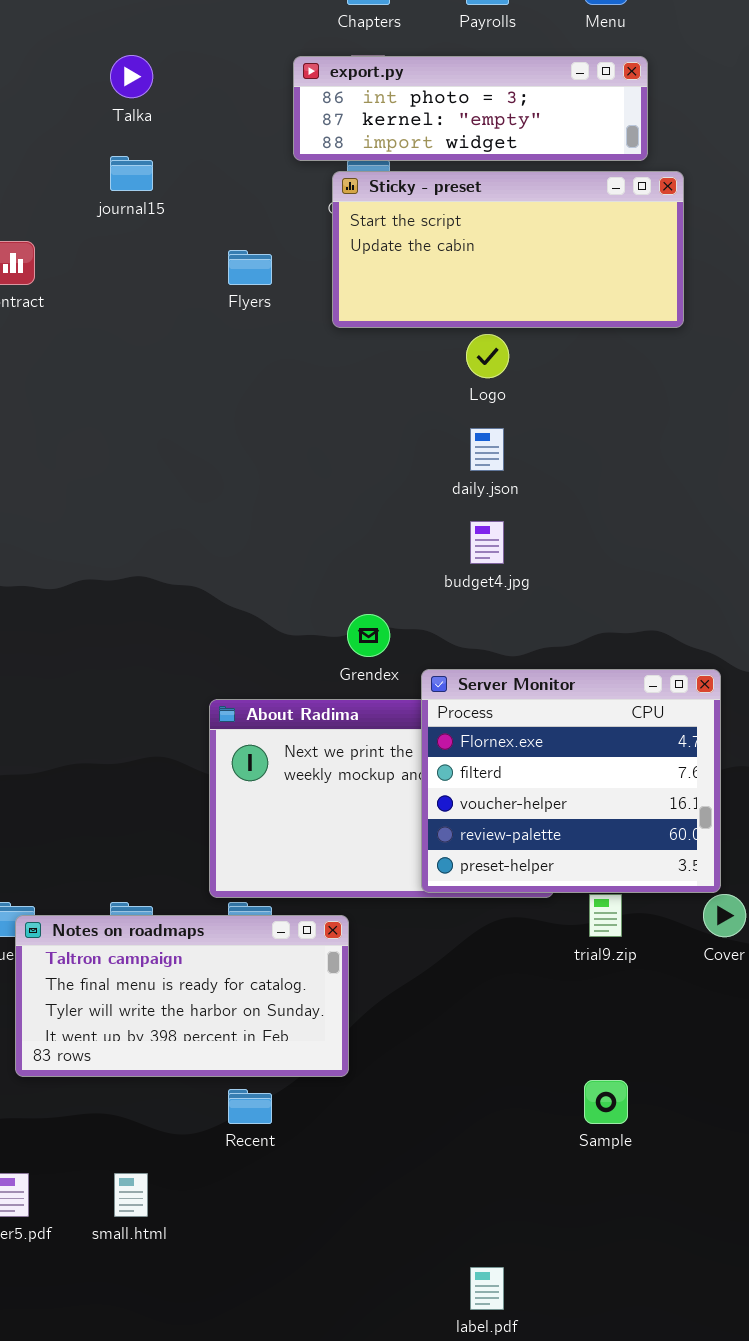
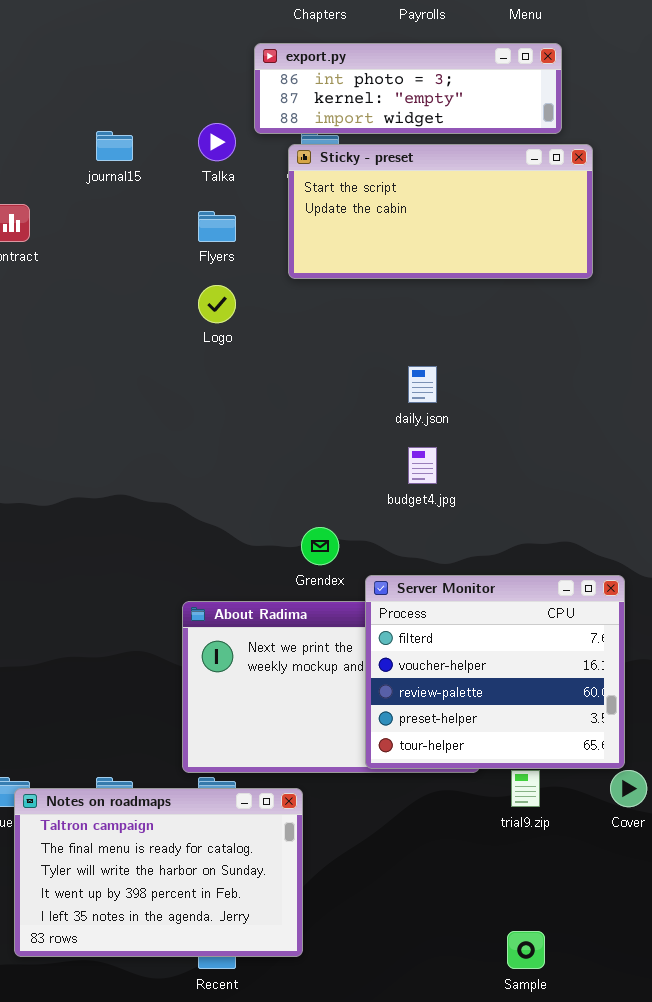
Talka: [110,55,153,98] -> [198,123,236,161], moved
Logo: [466,334,509,378] -> [198,285,236,323], moved
Server Monitor: [421,669,721,893] -> [365,575,625,769], scrolled down 1 row
Notes on roadmaps: [15,915,349,1077] -> [14,788,303,957], resized

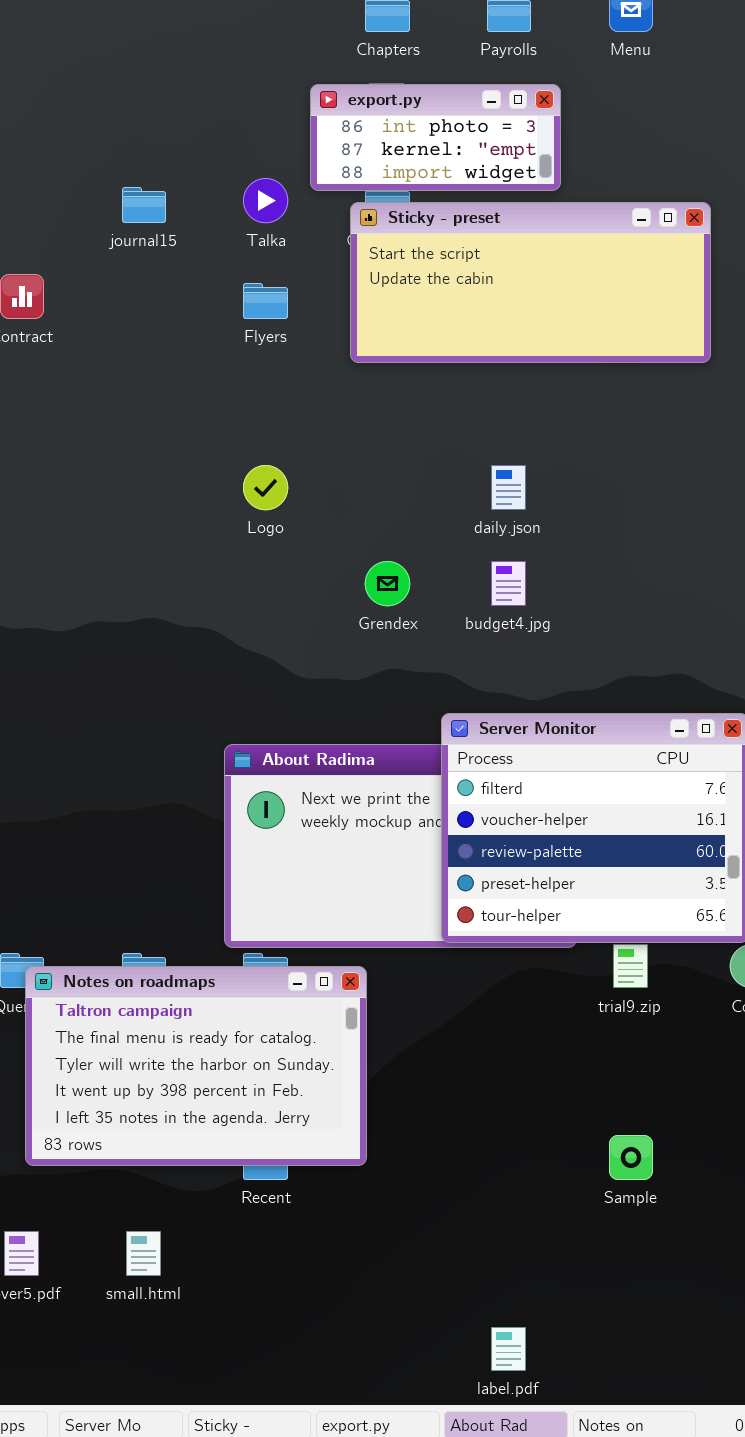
export.py: [254,43,562,134] -> [310,84,561,191], resized
Logo: [198,285,236,323] -> [243,465,288,510], moved
Grendex: [301,527,339,565] -> [365,561,410,606], moved

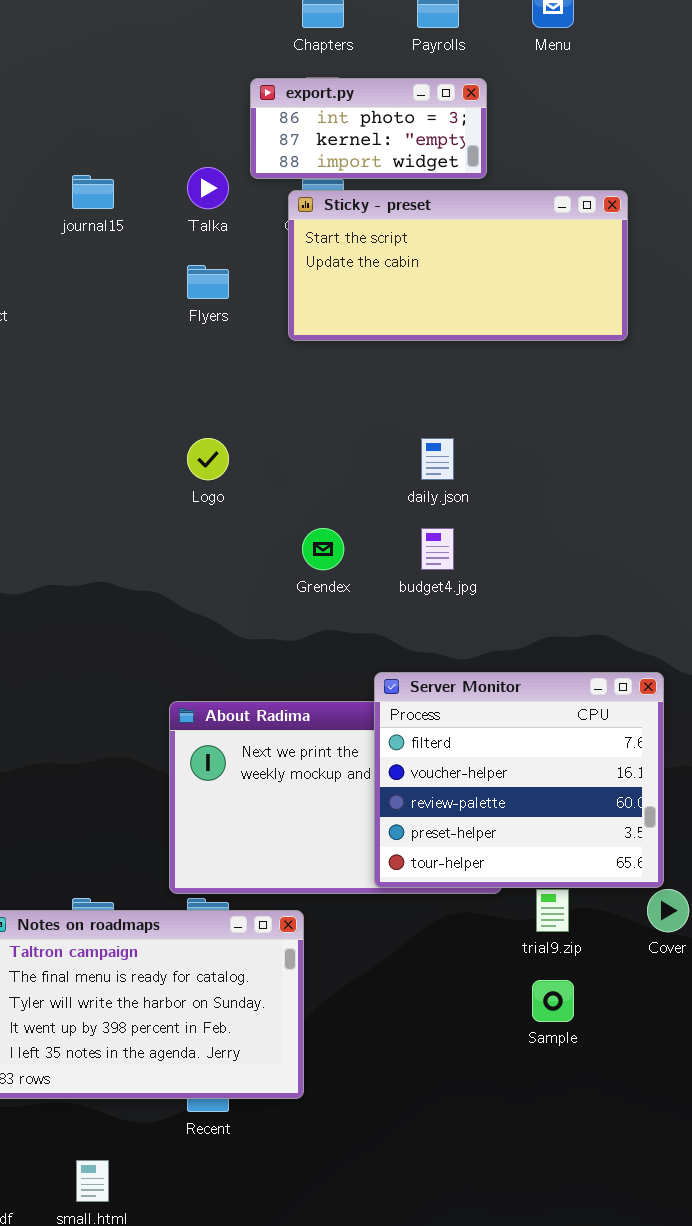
Sample: [609,1135,653,1180] -> [532,980,574,1022], moved

